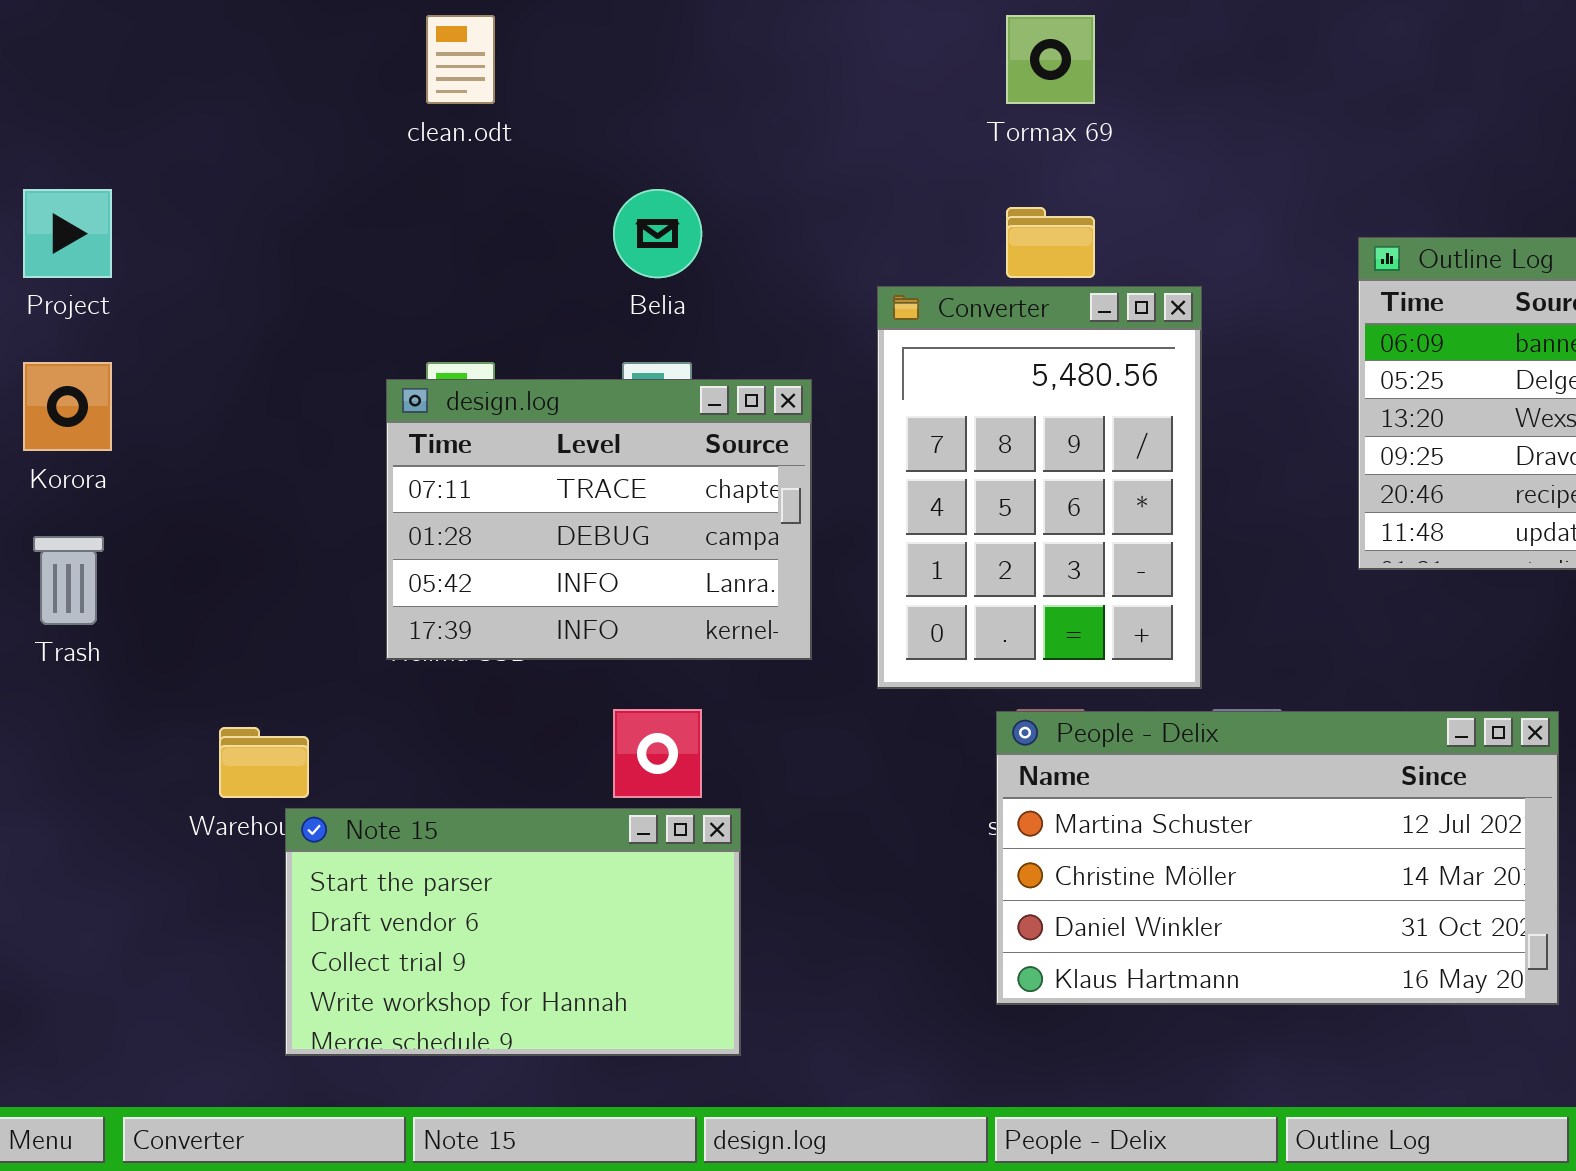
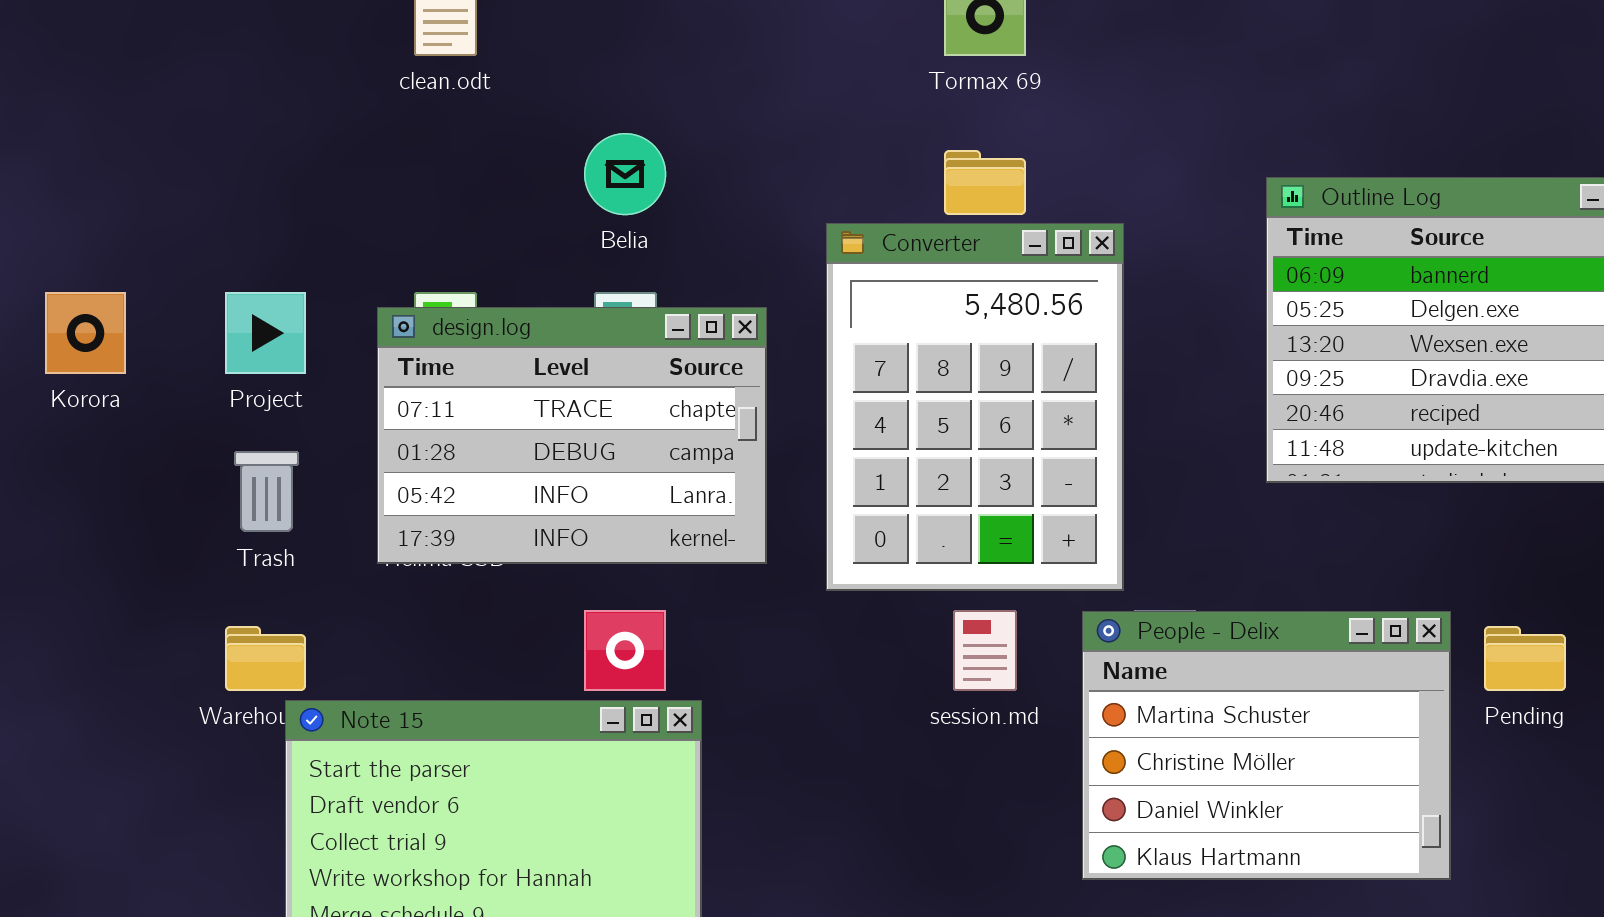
Project: [23,189,112,278] -> [225,292,306,374], moved
Trash: [33,536,104,625] -> [234,451,299,532], moved
People - Delix: [996,711,1559,1005] -> [1082,611,1451,880], resized

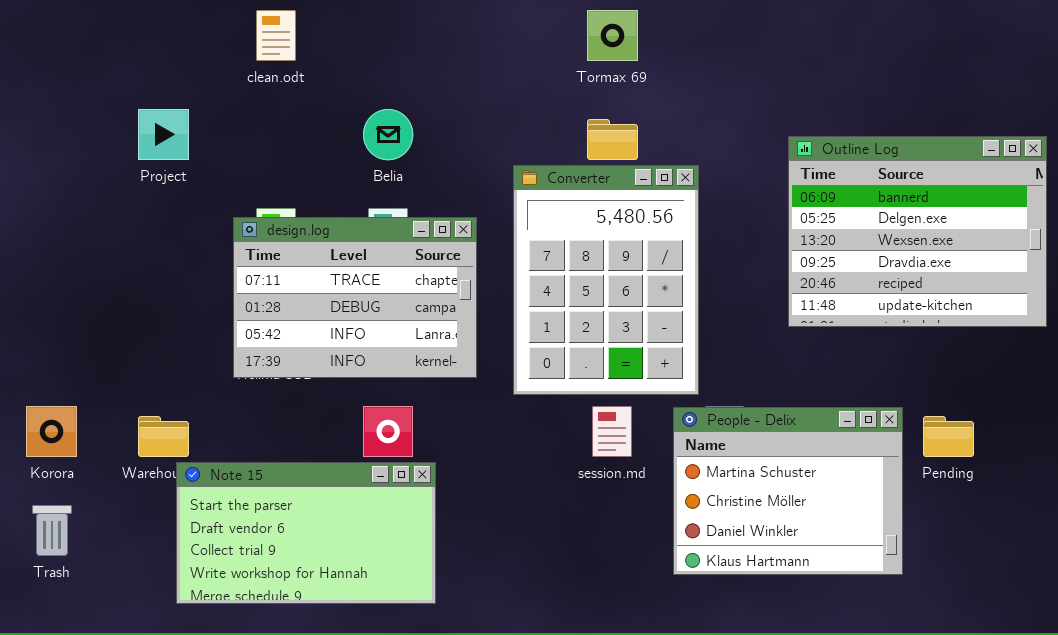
Korora: [45,292,126,374] -> [26,406,77,457], moved
Project: [225,292,306,374] -> [138,109,189,160], moved
Trash: [234,451,299,532] -> [32,505,72,556], moved

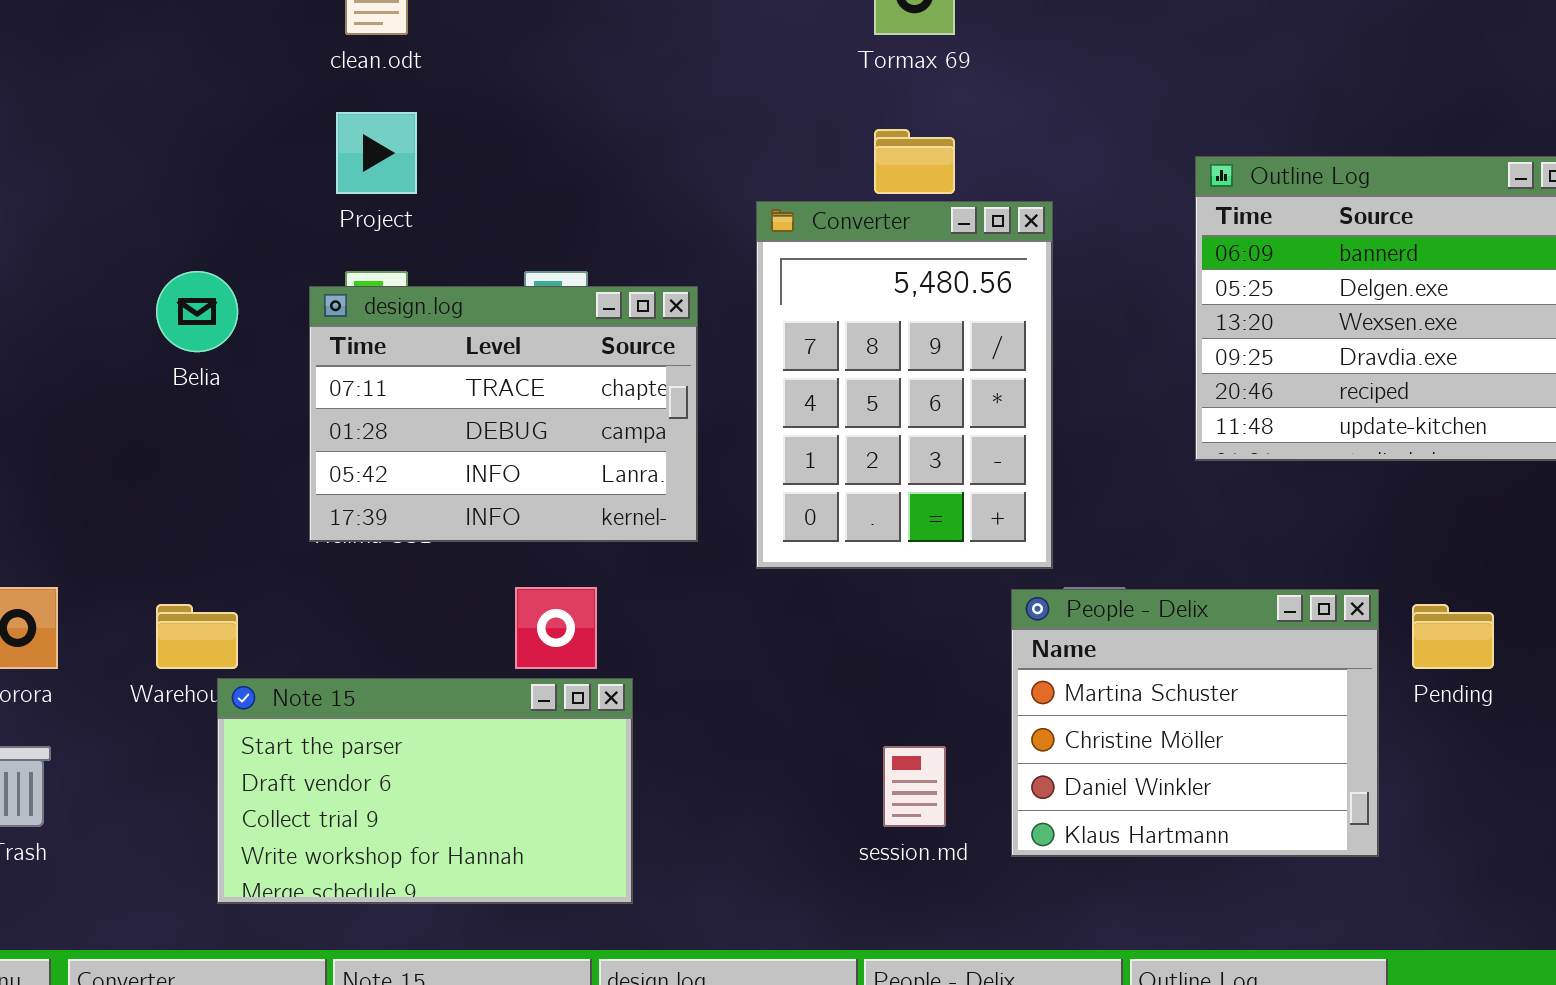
Project: [138,109,189,160] -> [336,112,417,194], moved
Belia: [363,109,413,160] -> [156,271,238,352], moved
session.md: [592,406,632,457] -> [883,746,946,827], moved

